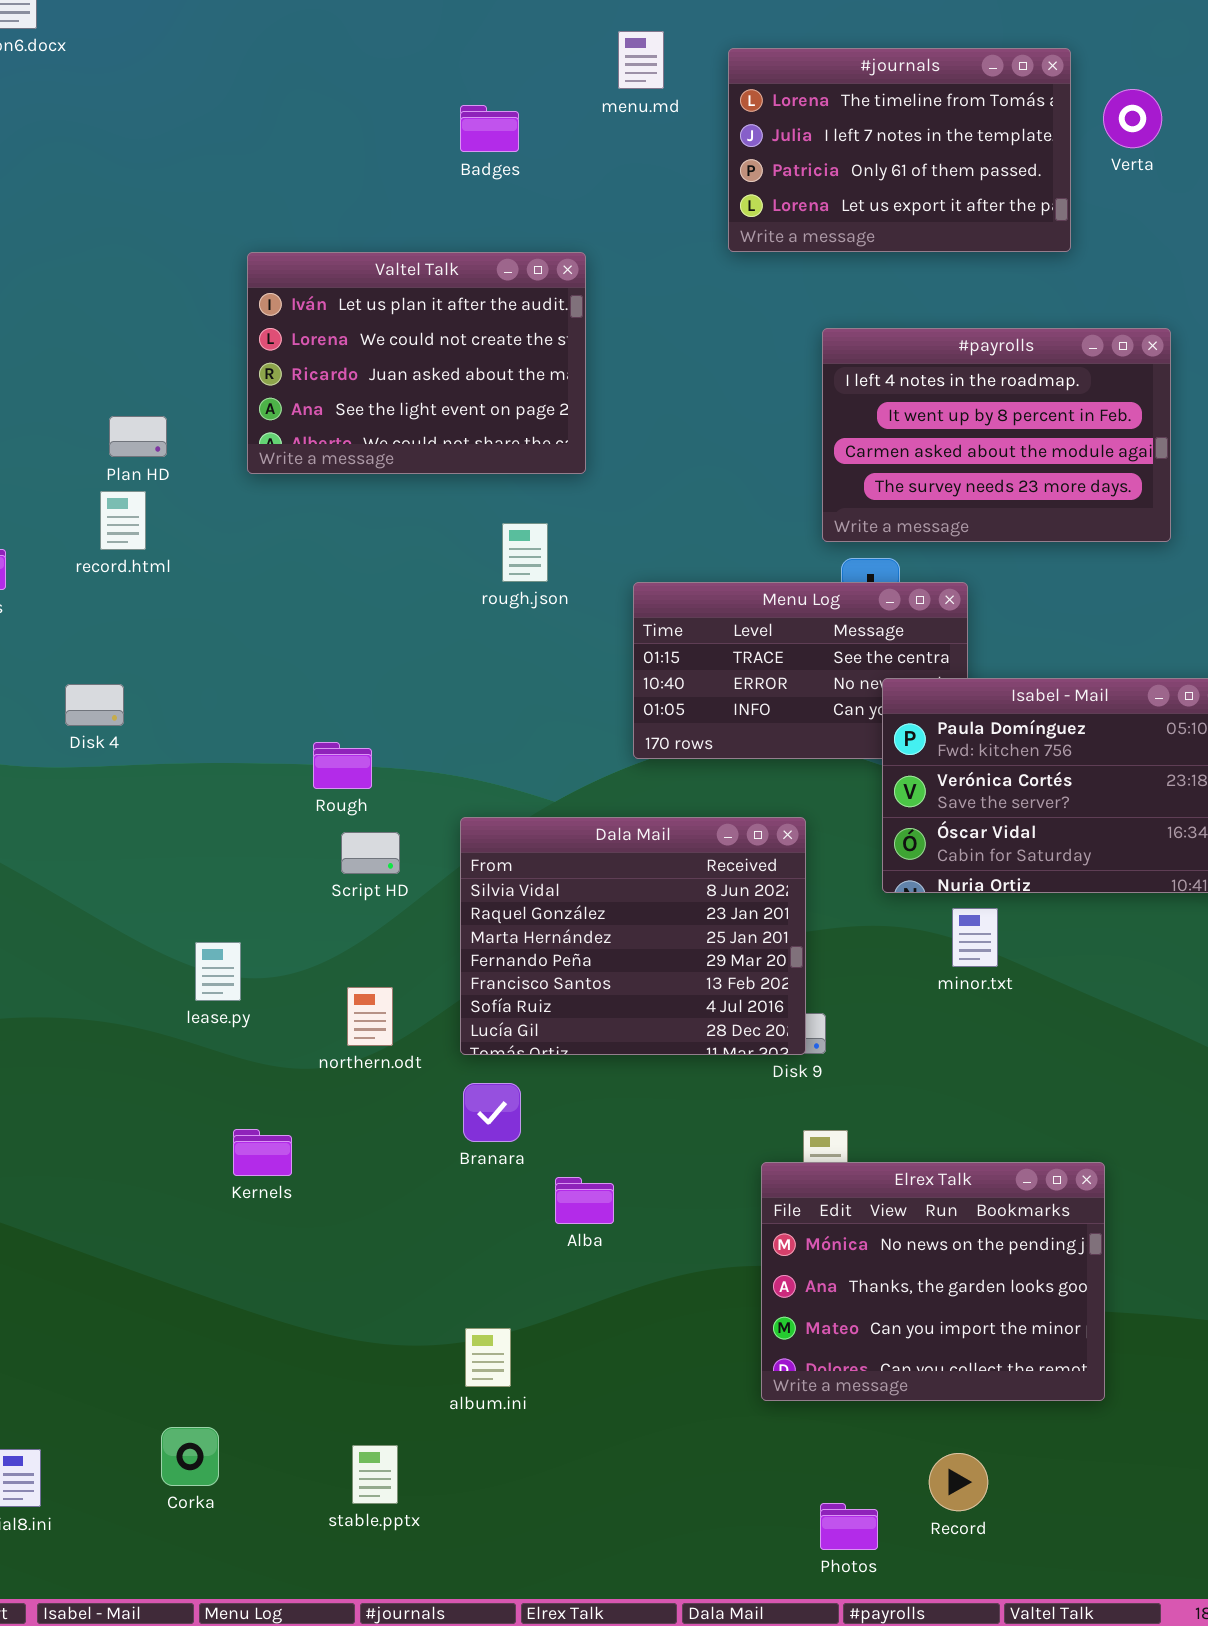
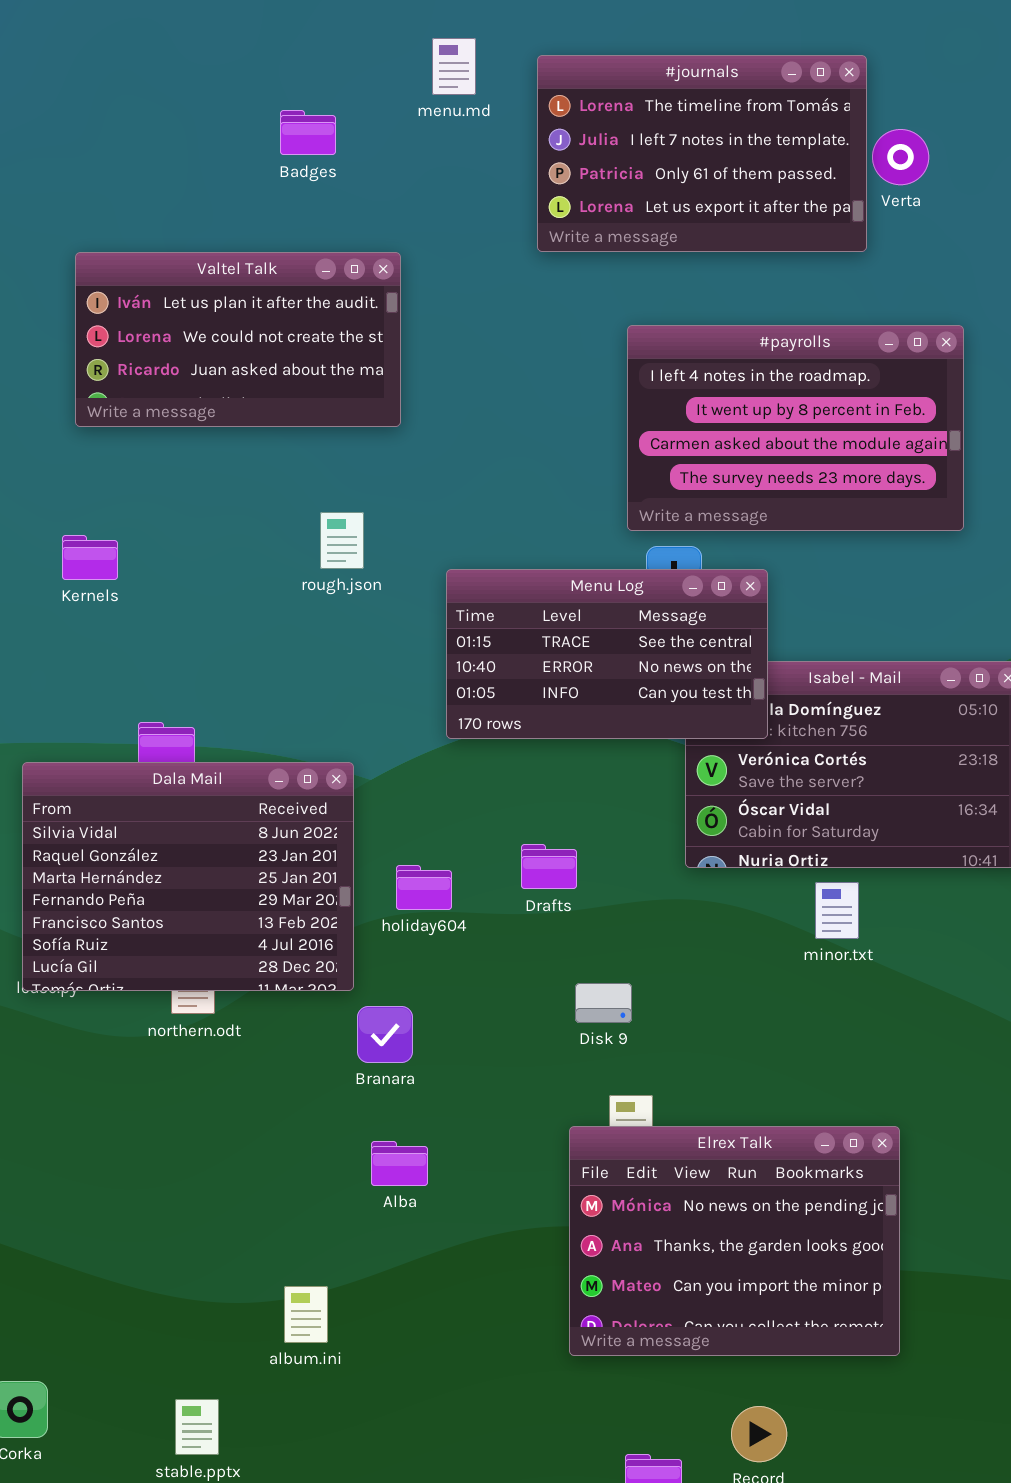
Verta: [1103,89,1162,148] -> [872,129,929,185], moved
Valtel Talk: [247,252,586,474] -> [75,252,401,427], resized
Menu Log: [633,582,968,759] -> [446,569,768,739], raised
Dala Mail: [460,817,806,1055] -> [22,762,354,991], moved
minor.txt: [952,908,998,967] -> [815,882,859,939], moved
Branara: [463,1083,521,1142] -> [357,1006,413,1063], moved
Kernels: [233,1129,292,1176] -> [62,535,118,580], moved

